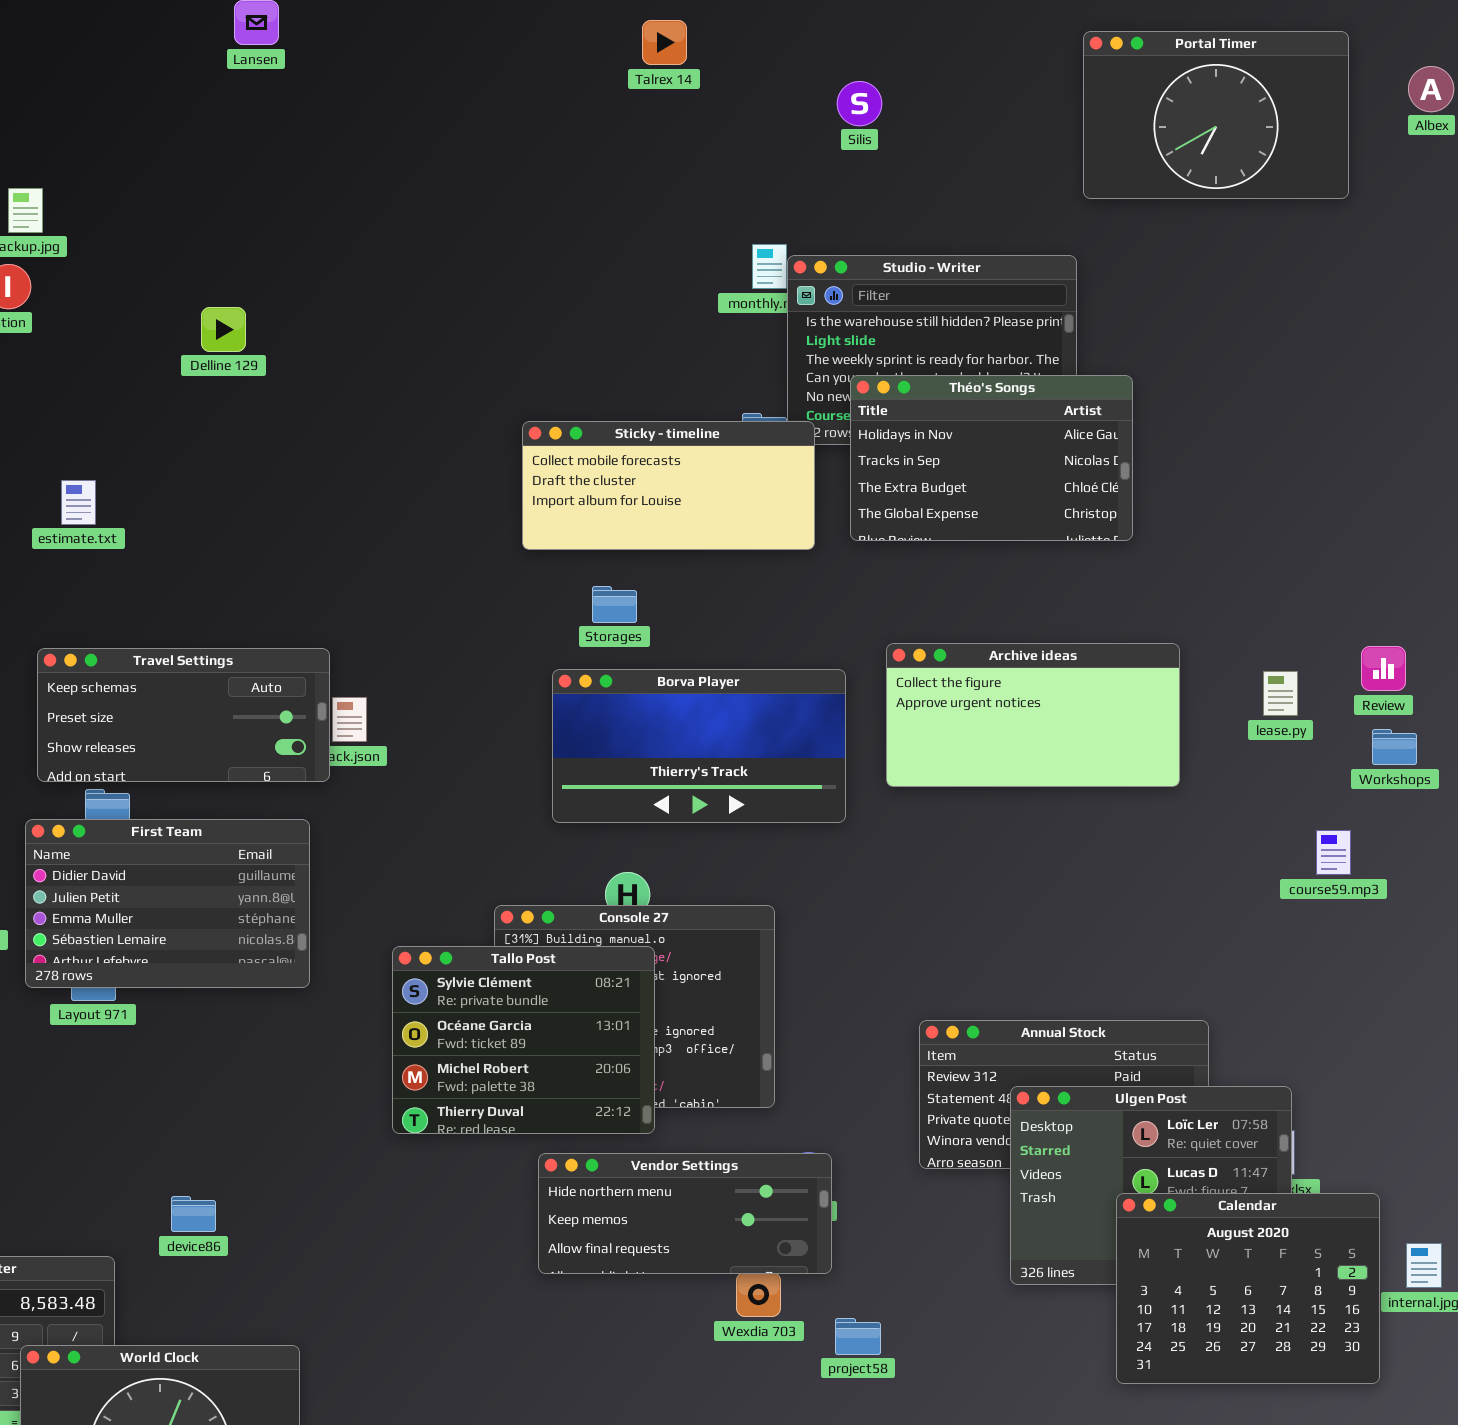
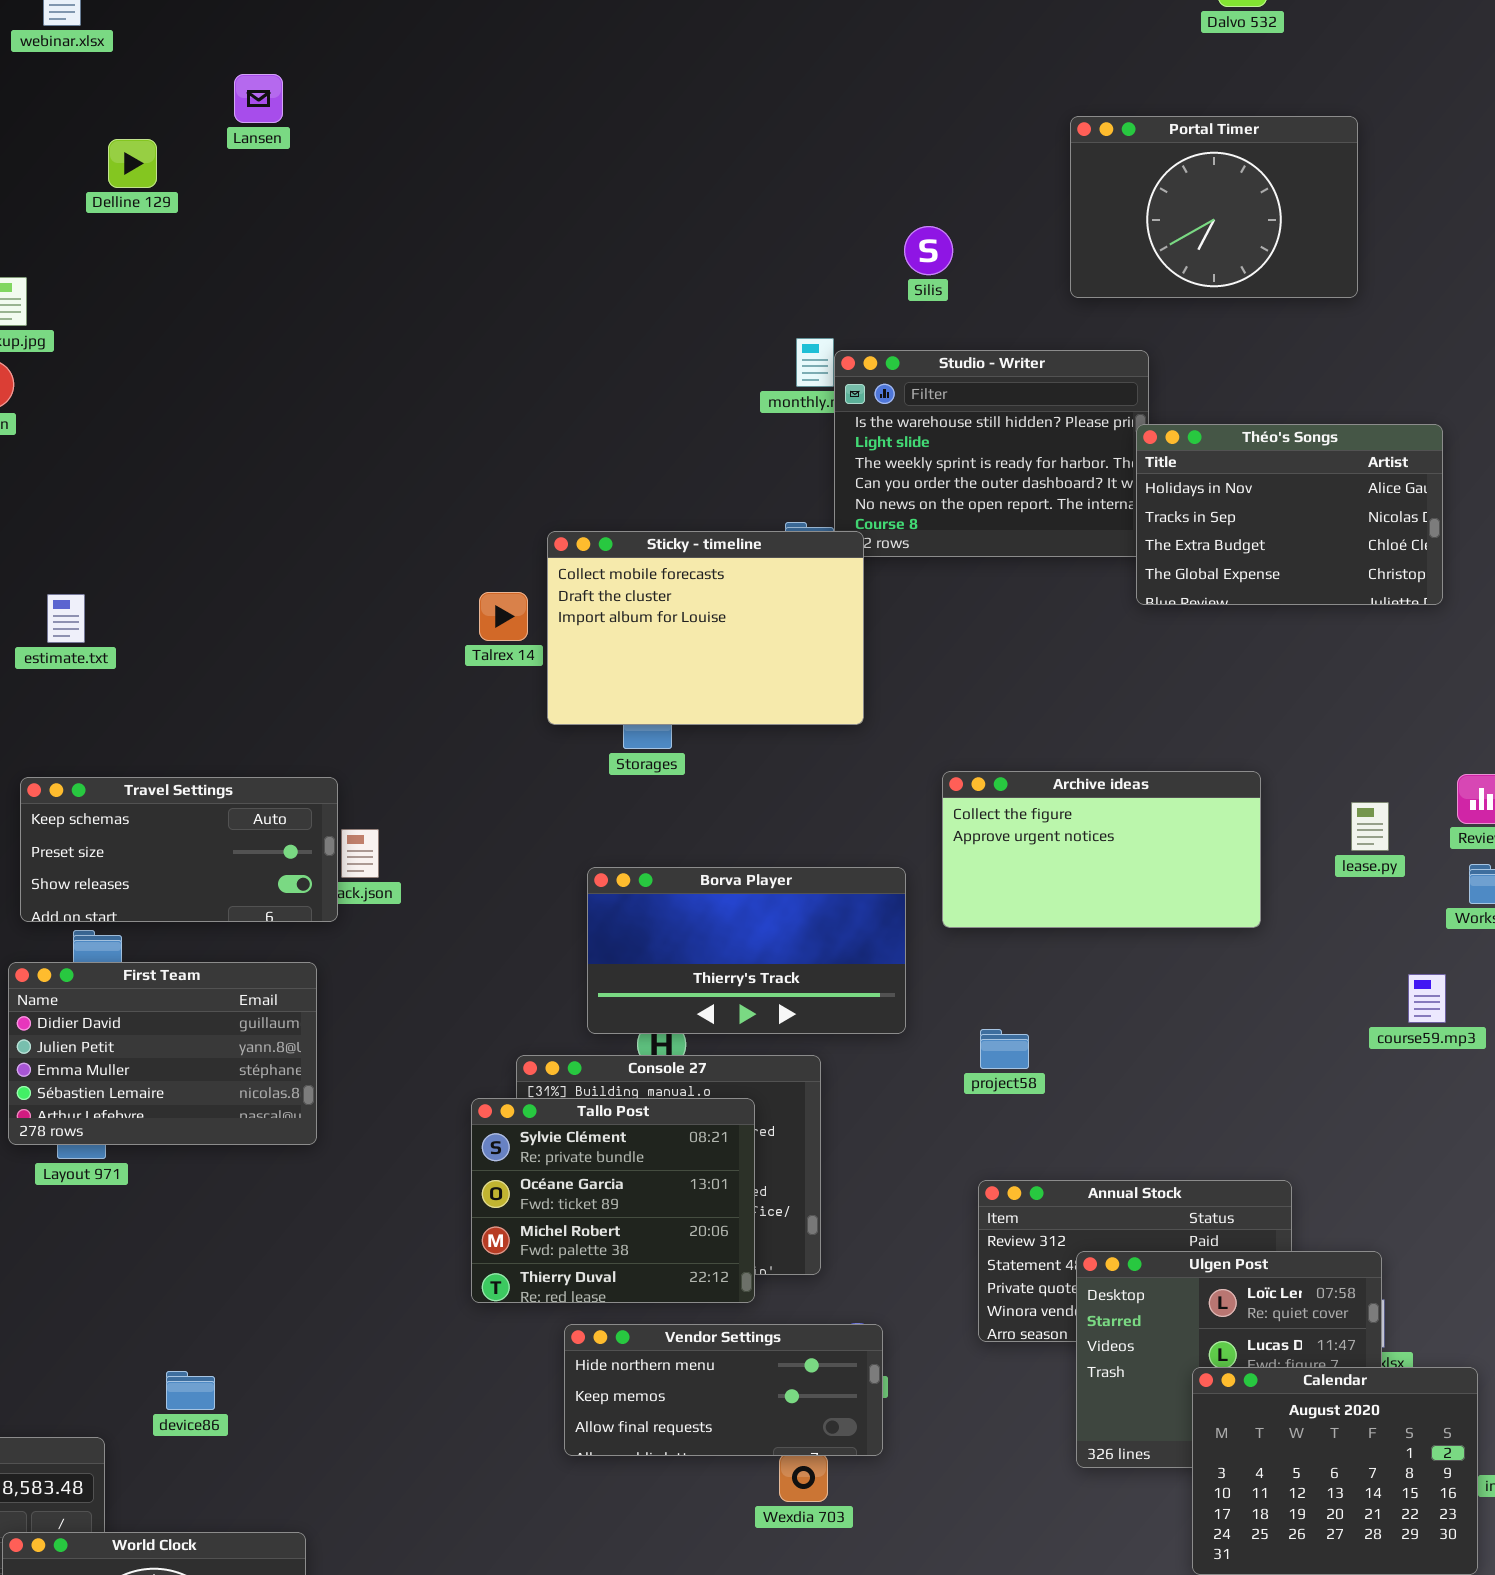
Talrex 14: [642,20,687,65] -> [479,592,528,641], moved
Portal Timer: [1083,31,1349,199] -> [1070,116,1358,298], moved
Silis: [837,81,882,126] -> [904,226,953,275], moved
Delline 129: [201,307,246,352] -> [108,139,157,188], moved
Théo's Songs: [850,375,1133,541] -> [1136,424,1443,605], moved
Sticky - timeline: [522,421,815,550] -> [547,531,864,725], resized
Borva Player: [552,669,846,823] -> [587,867,906,1034], moved
Tallo Post: [392,946,655,1134] -> [471,1098,755,1303], moved
project58: [835,1318,881,1355] -> [980,1029,1029,1069], moved

